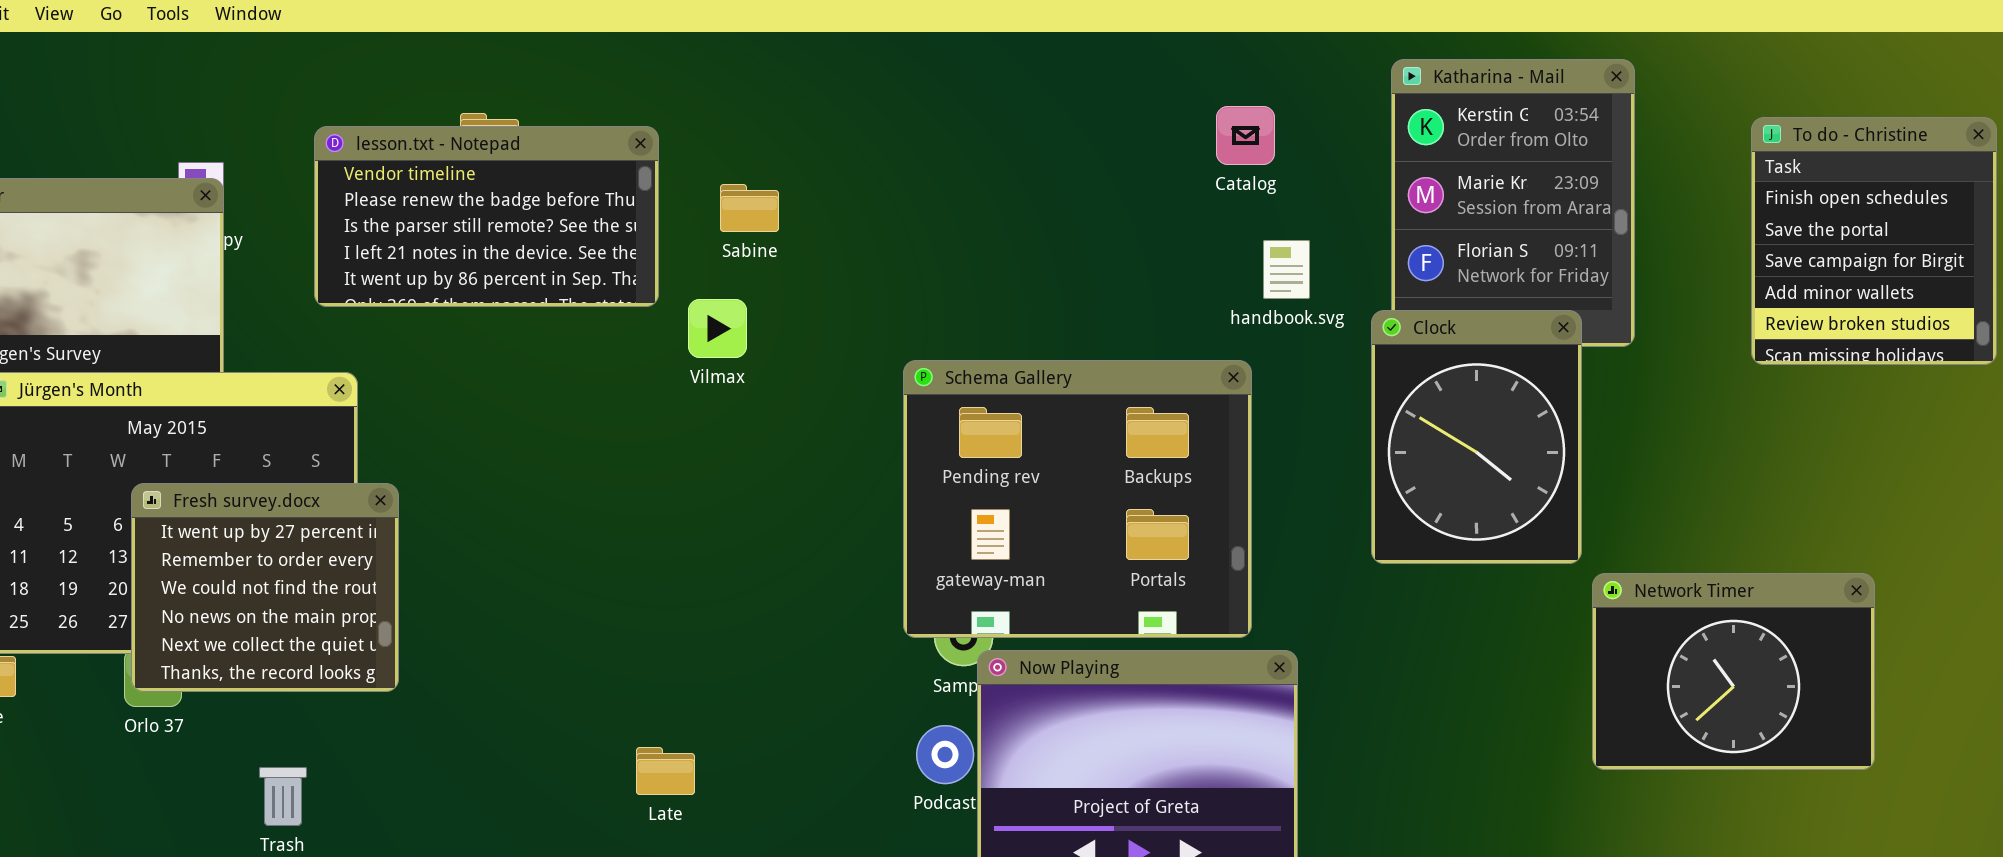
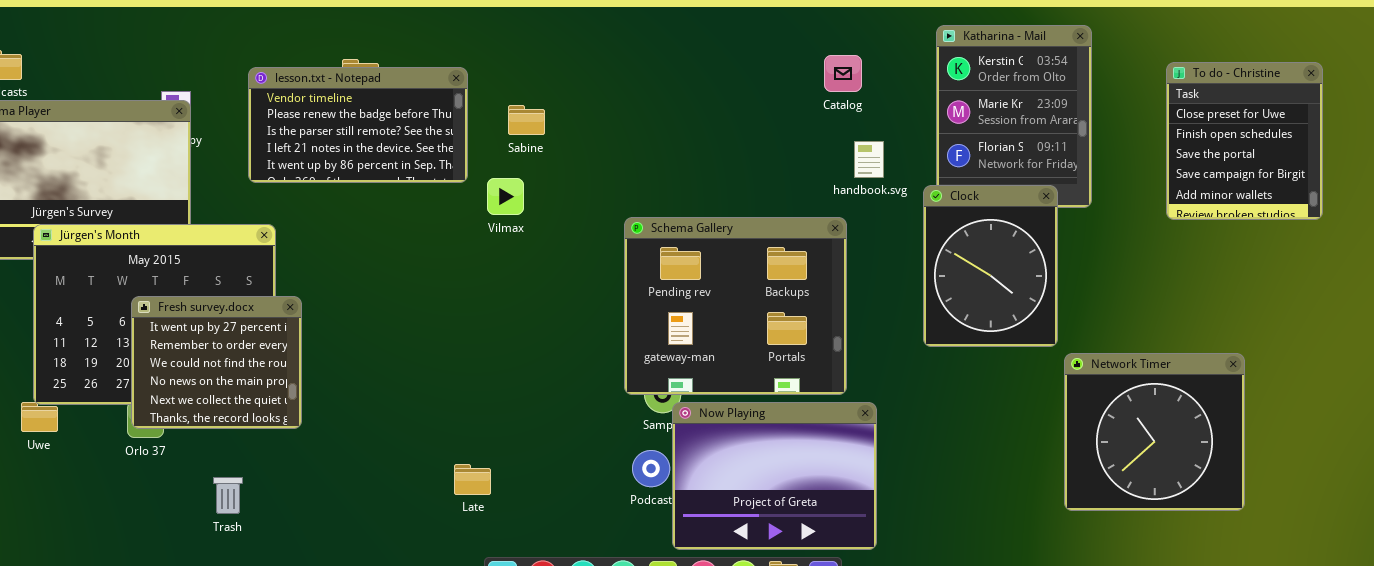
To do - Christine: [1751,117,1997,365] -> [1166,62,1323,220], scrolled up 1 row
Network Timer: [1592,573,1875,770] -> [1064,353,1245,511], resized

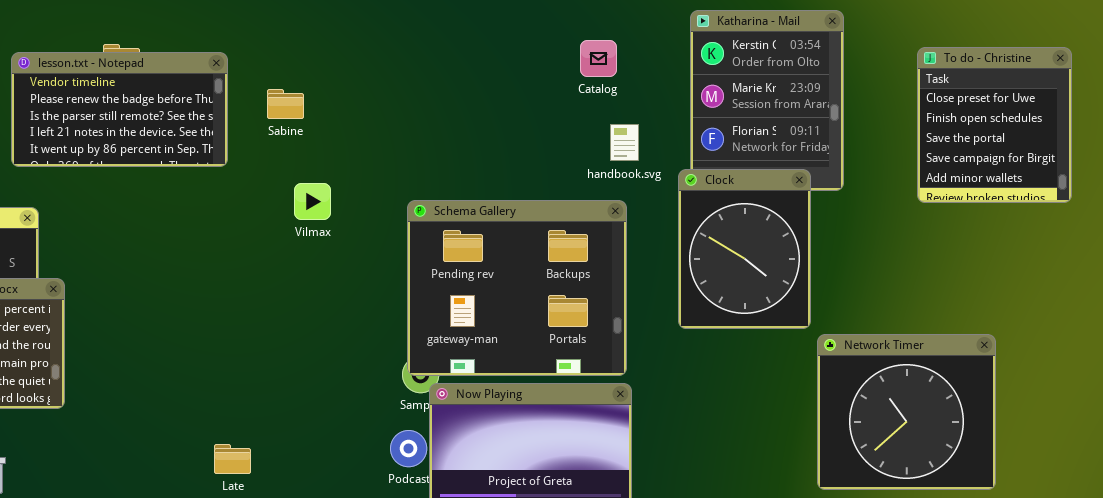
Vilmax: [487,178,524,215] -> [294,183,331,220], moved
Schema Gallery: [624,217,847,395] -> [407,200,627,376], moved

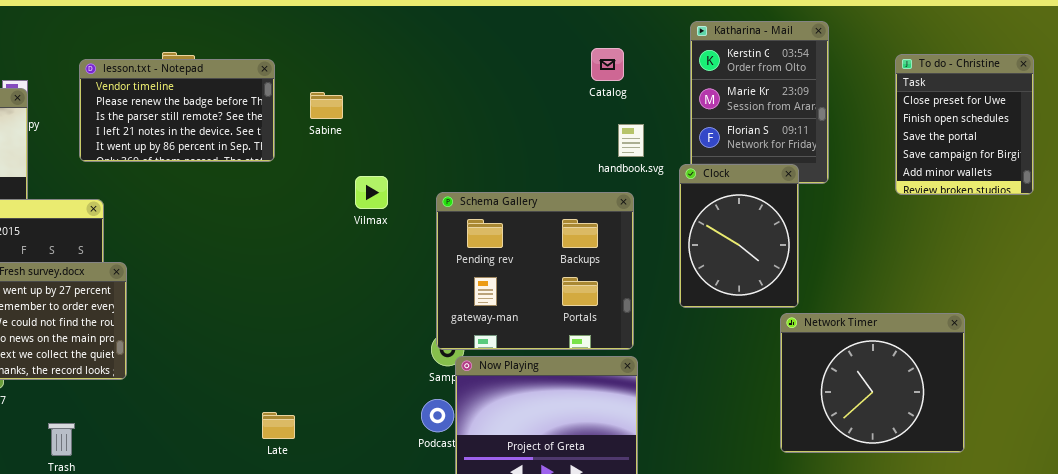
Vilmax: [294,183,331,220] -> [355,176,388,209], moved
Network Timer: [817,334,996,490] -> [780,313,965,453], resized

